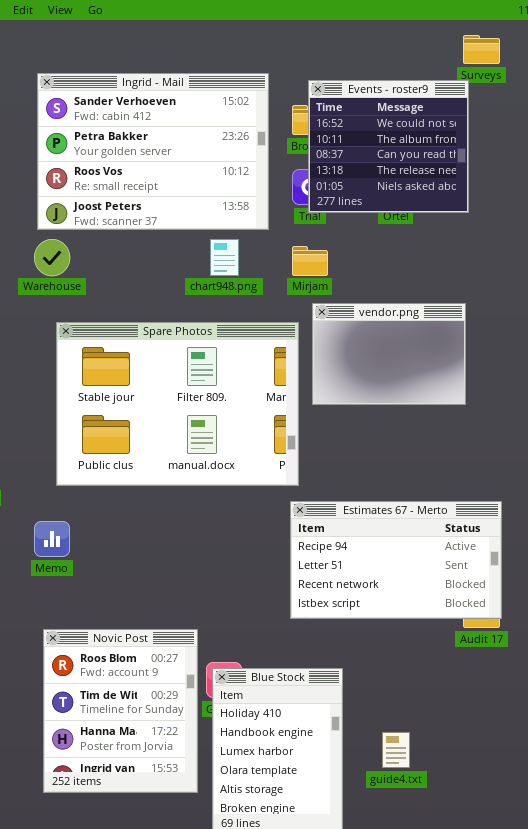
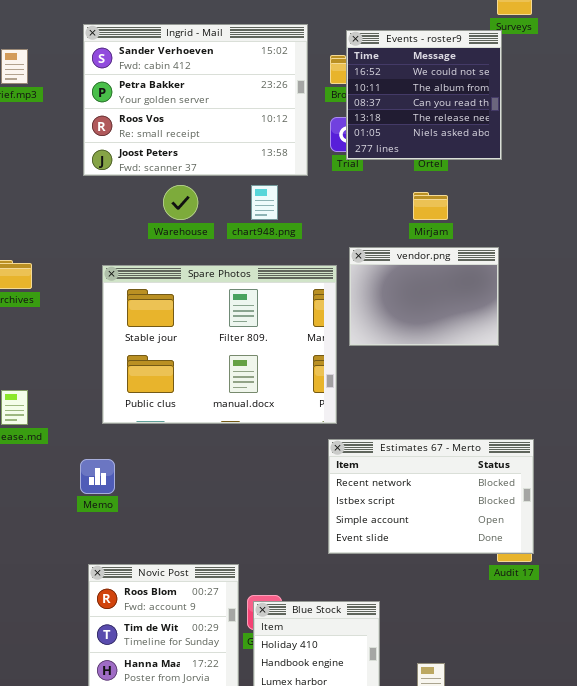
Warehouse: [34,239,70,276] -> [163,185,198,220], moved
Mirjam: [292,246,328,276] -> [413,192,448,220], moved
Estimates 67 - Merto: [290,501,502,619] -> [328,439,534,554], scrolled down 2 rows

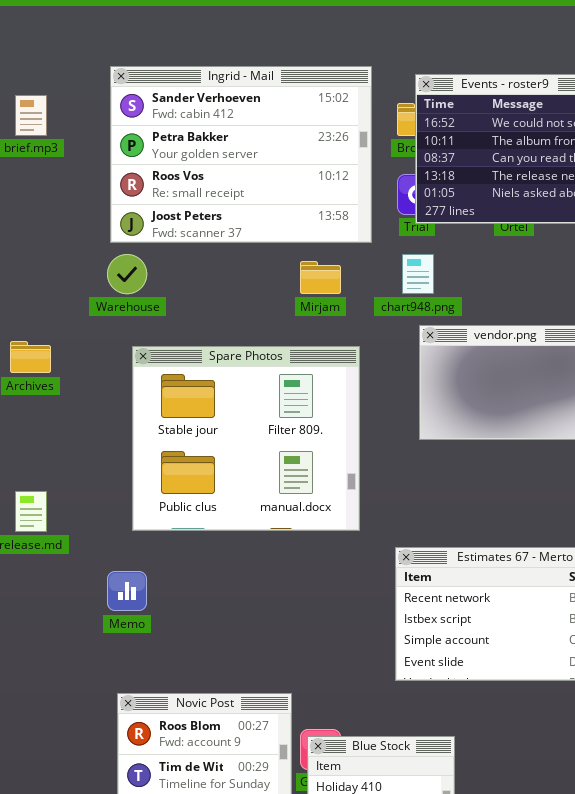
Warehouse: [163,185,198,220] -> [107,254,147,294], moved
chart948.png: [251,185,278,220] -> [402,254,434,294], moved
Mirjam: [413,192,448,220] -> [300,261,341,294], moved
Spare Photos: [102,265,337,424] -> [132,346,360,531], resized

